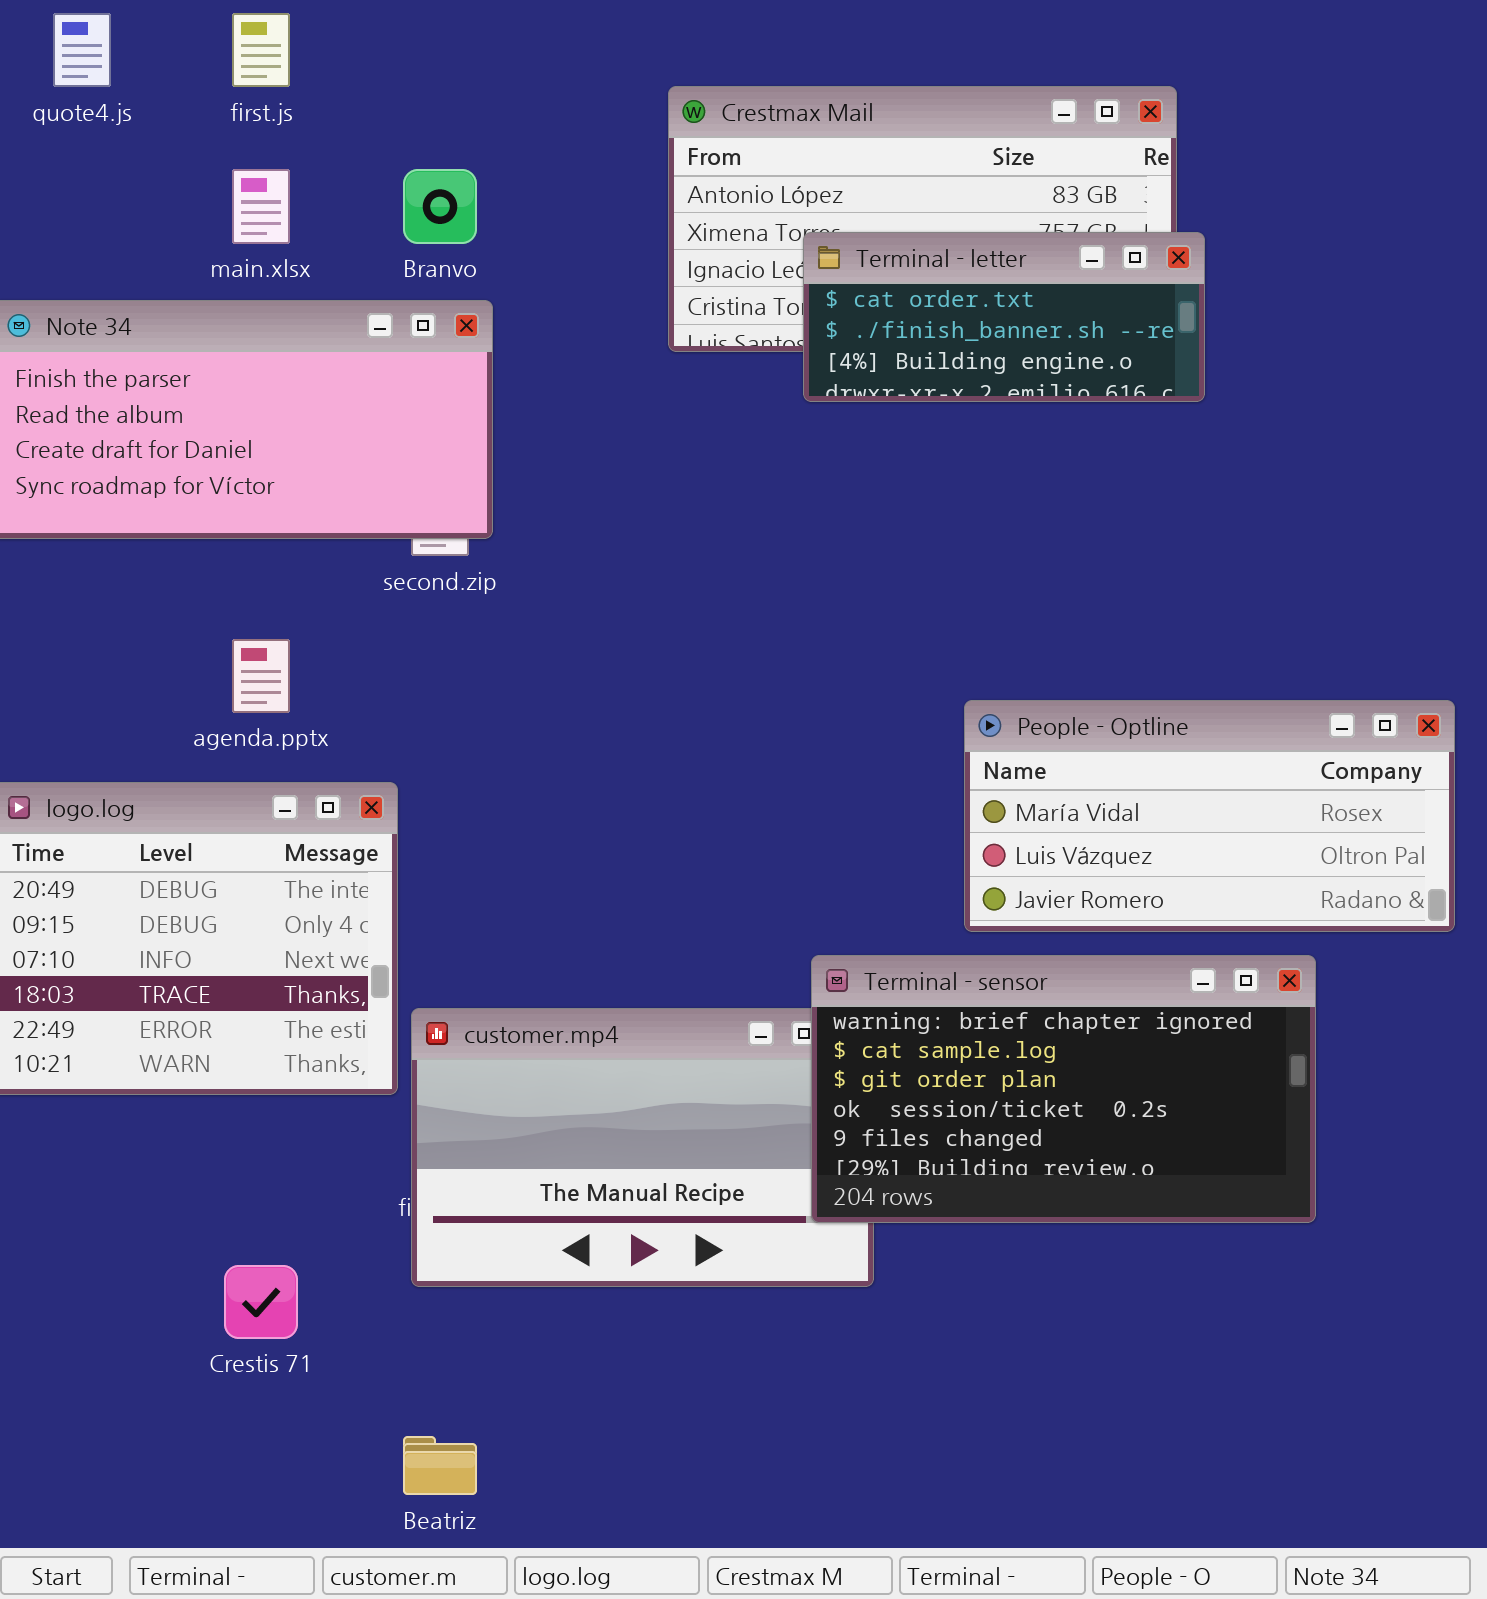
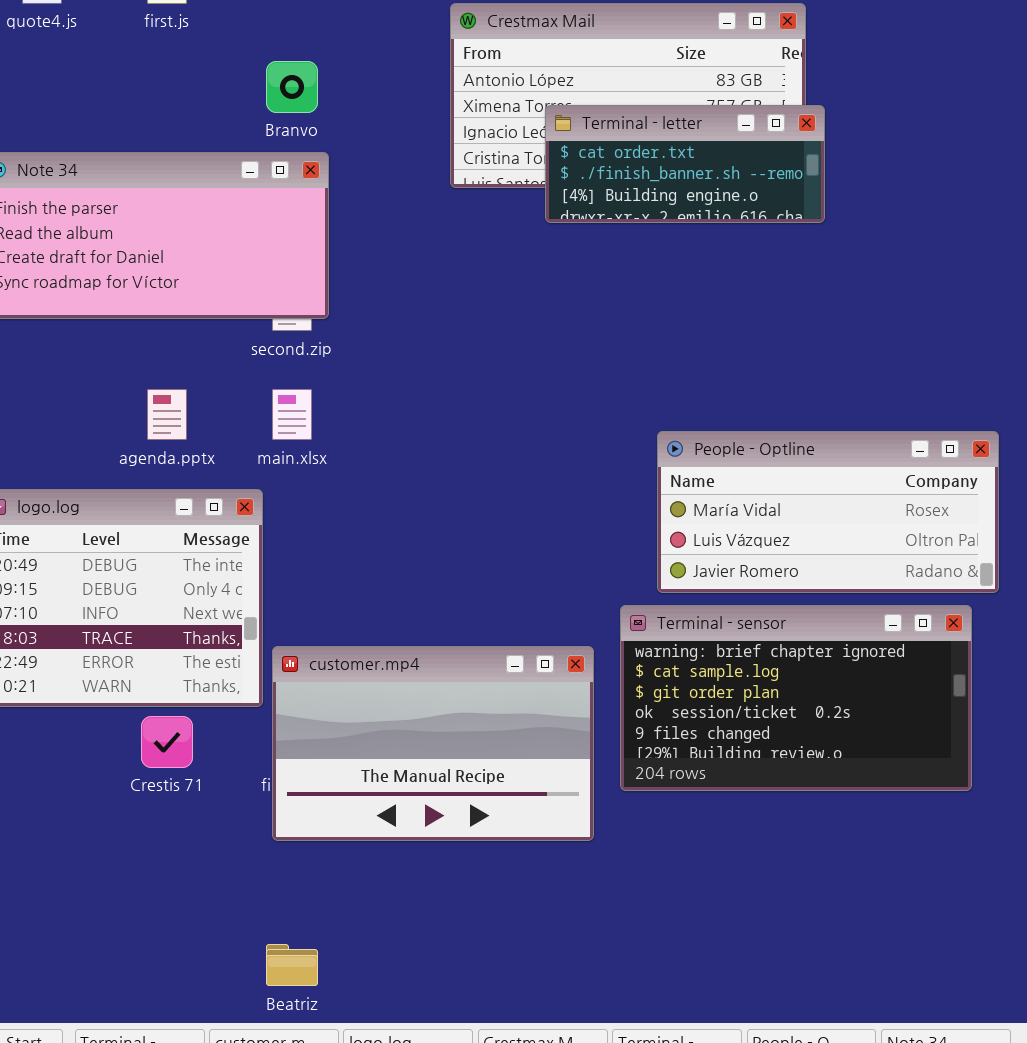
main.xlsx: [232,169,290,244] -> [272,389,312,440], moved
Terminal - sensor: [811,955,1316,1223] -> [620,605,972,791], moved
Crestis 71: [224,1265,298,1339] -> [141,716,193,768], moved

